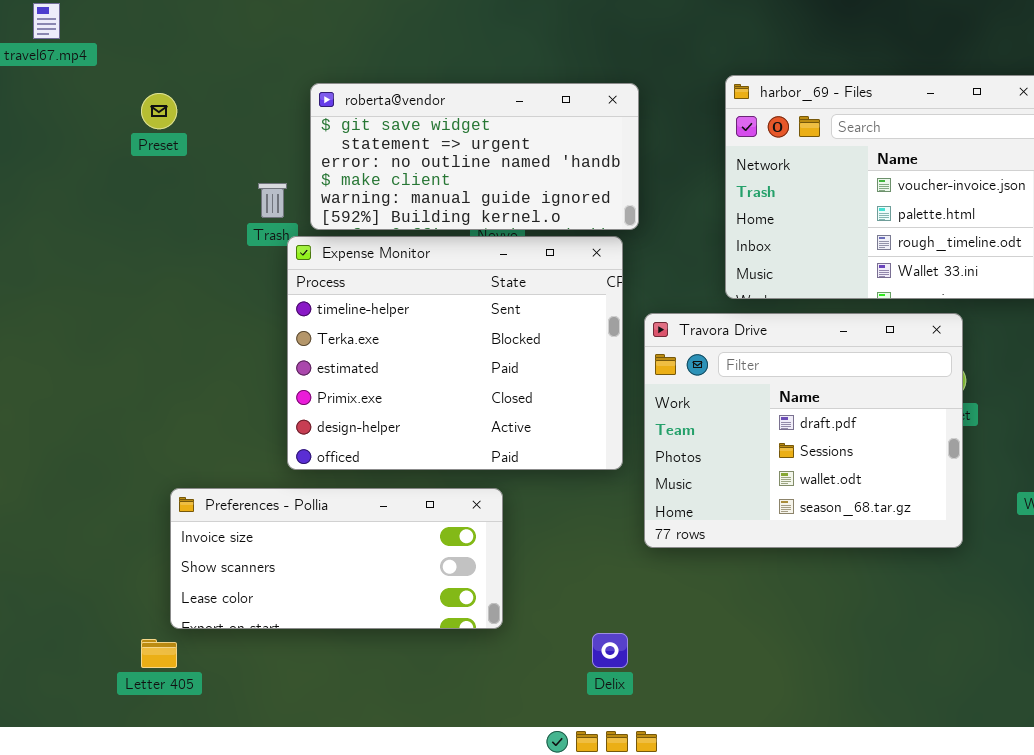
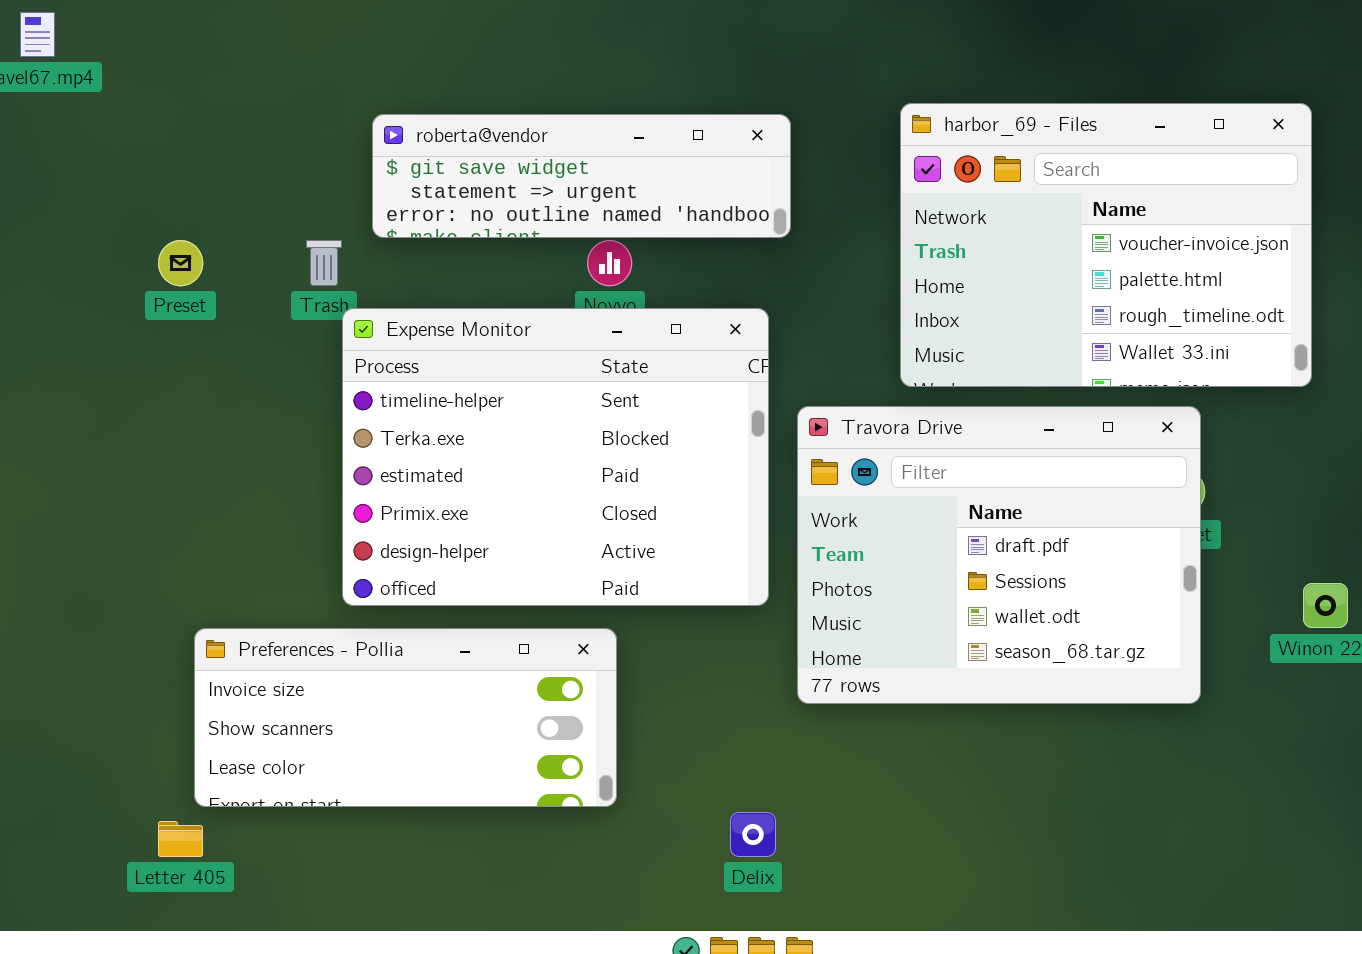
roberta@vendor: [310,83,639,230] -> [372,114,791,238], resized
Preset: [141,93,177,129] -> [158,240,203,286], moved

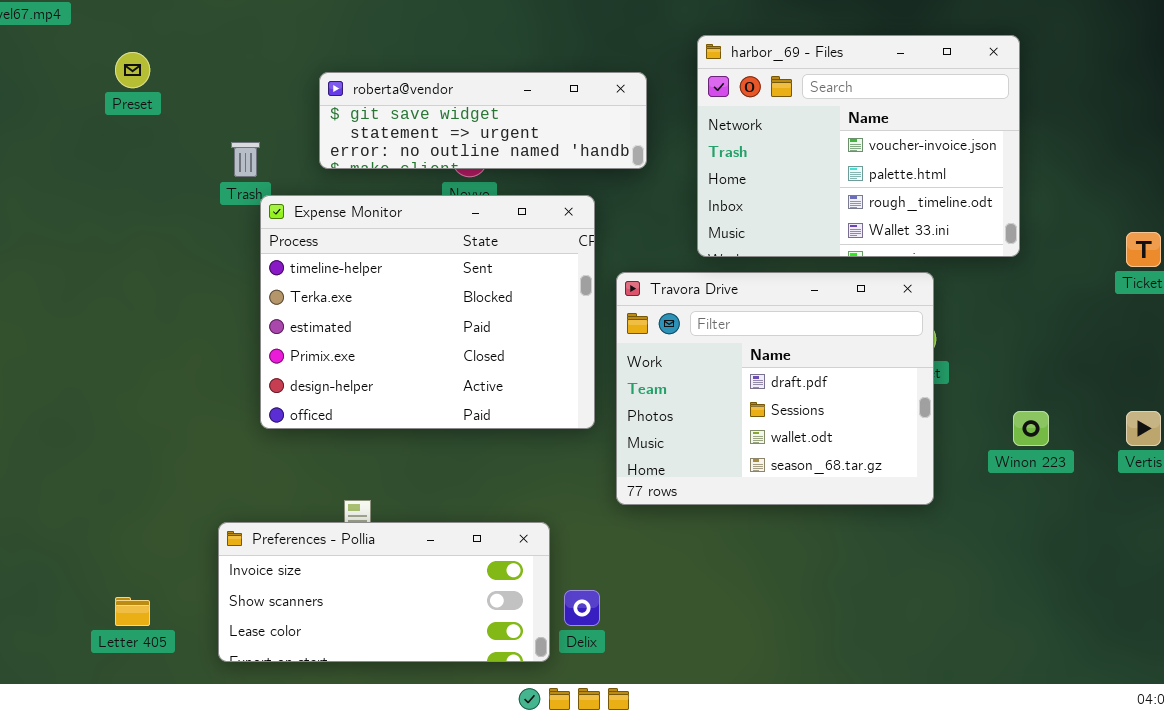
roberta@vendor: [372,114,791,238] -> [319,72,647,169], moved
Preset: [158,240,203,286] -> [115,52,150,88], moved
Preferences - Pollia: [194,628,617,807] -> [218,522,550,662], moved

